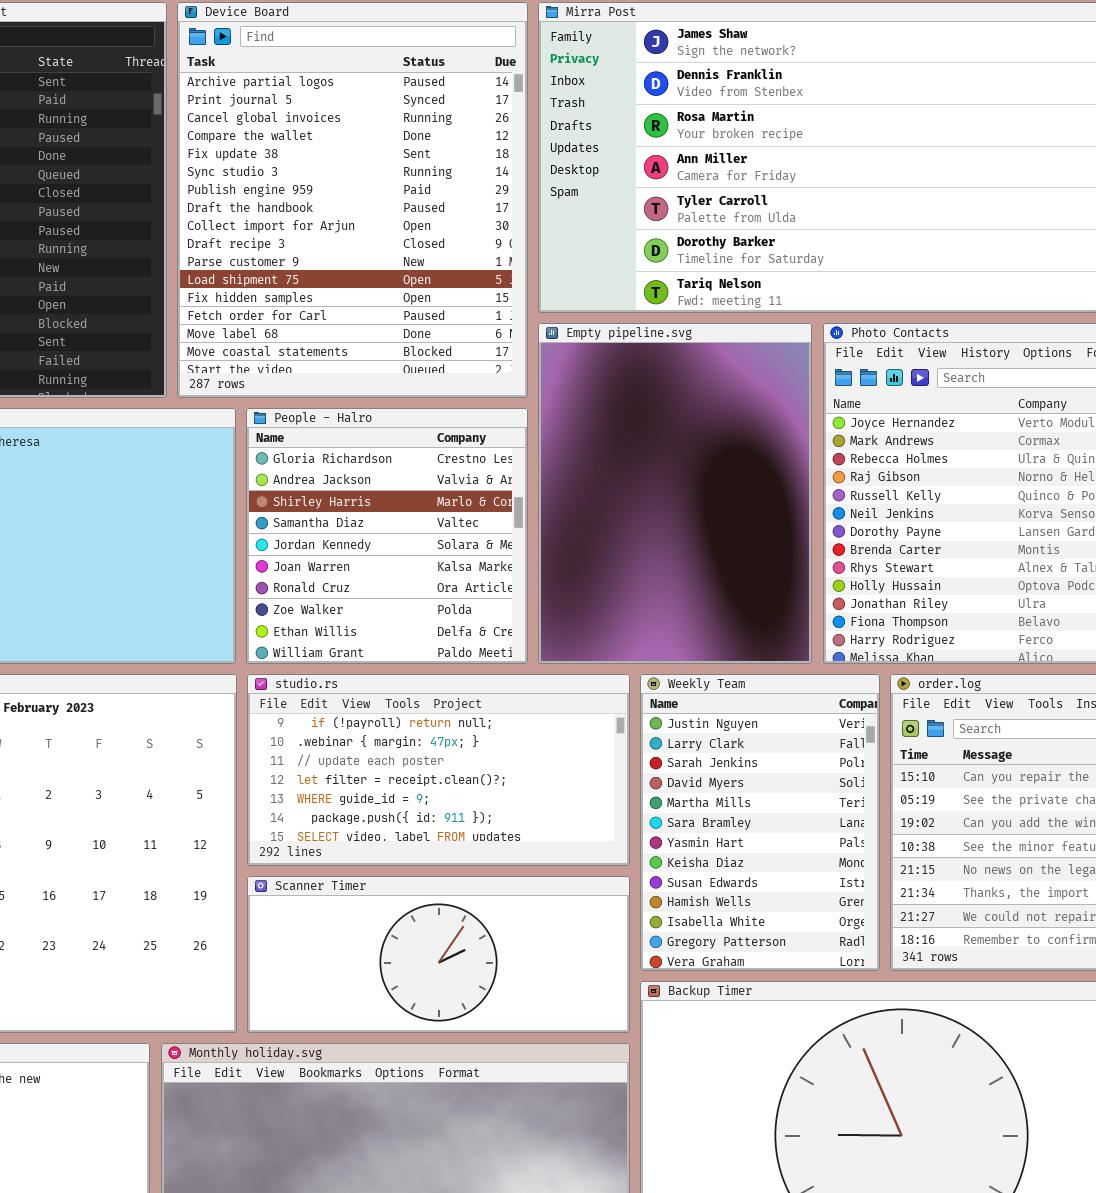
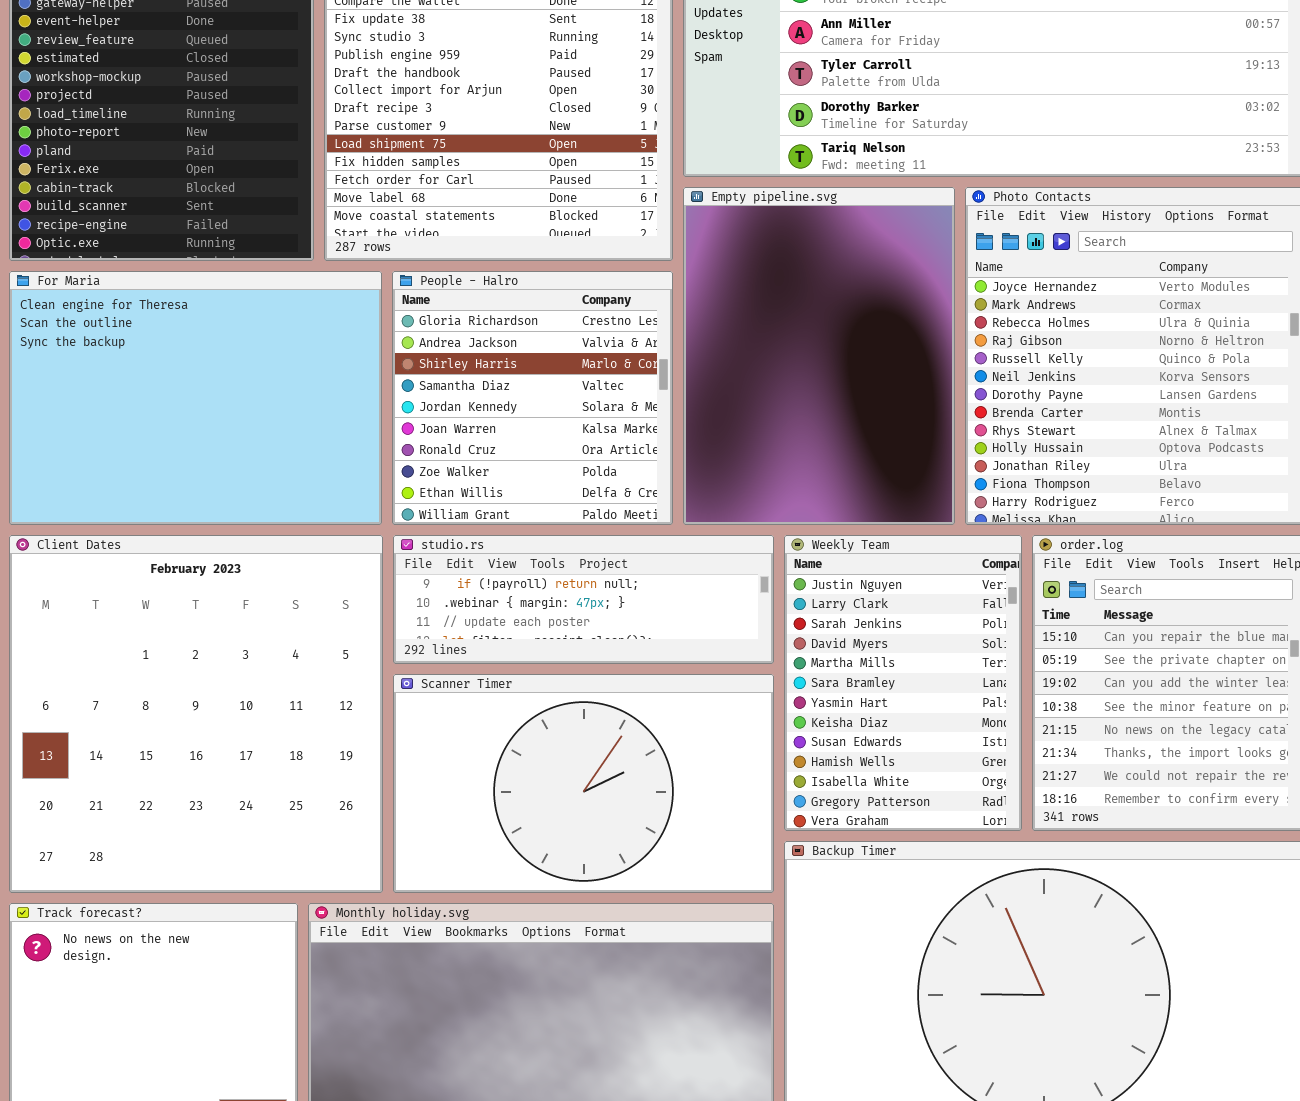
studio.rs: [247,674,630,866] -> [393,535,774,664], resized
Scanner Timer: [247,876,630,1033] -> [393,674,774,893], resized

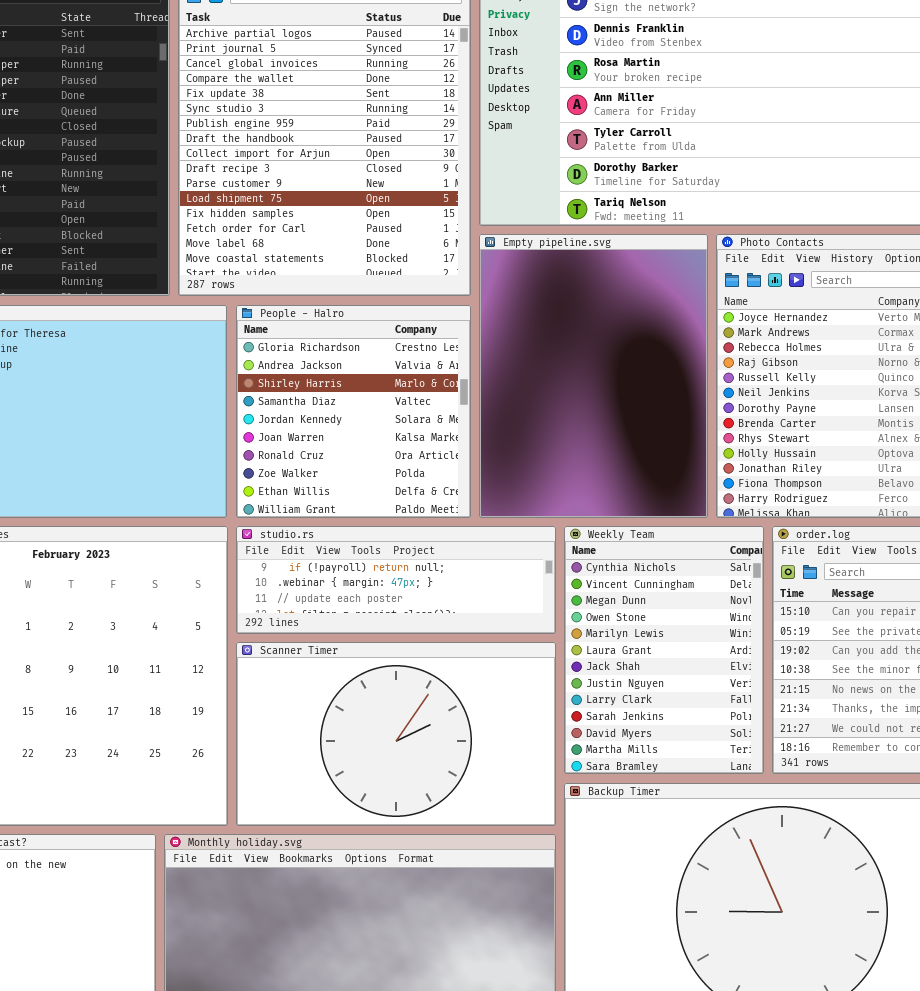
Weekly Team: [784,535,1022,831] -> [564,526,764,774], scrolled up 7 rows

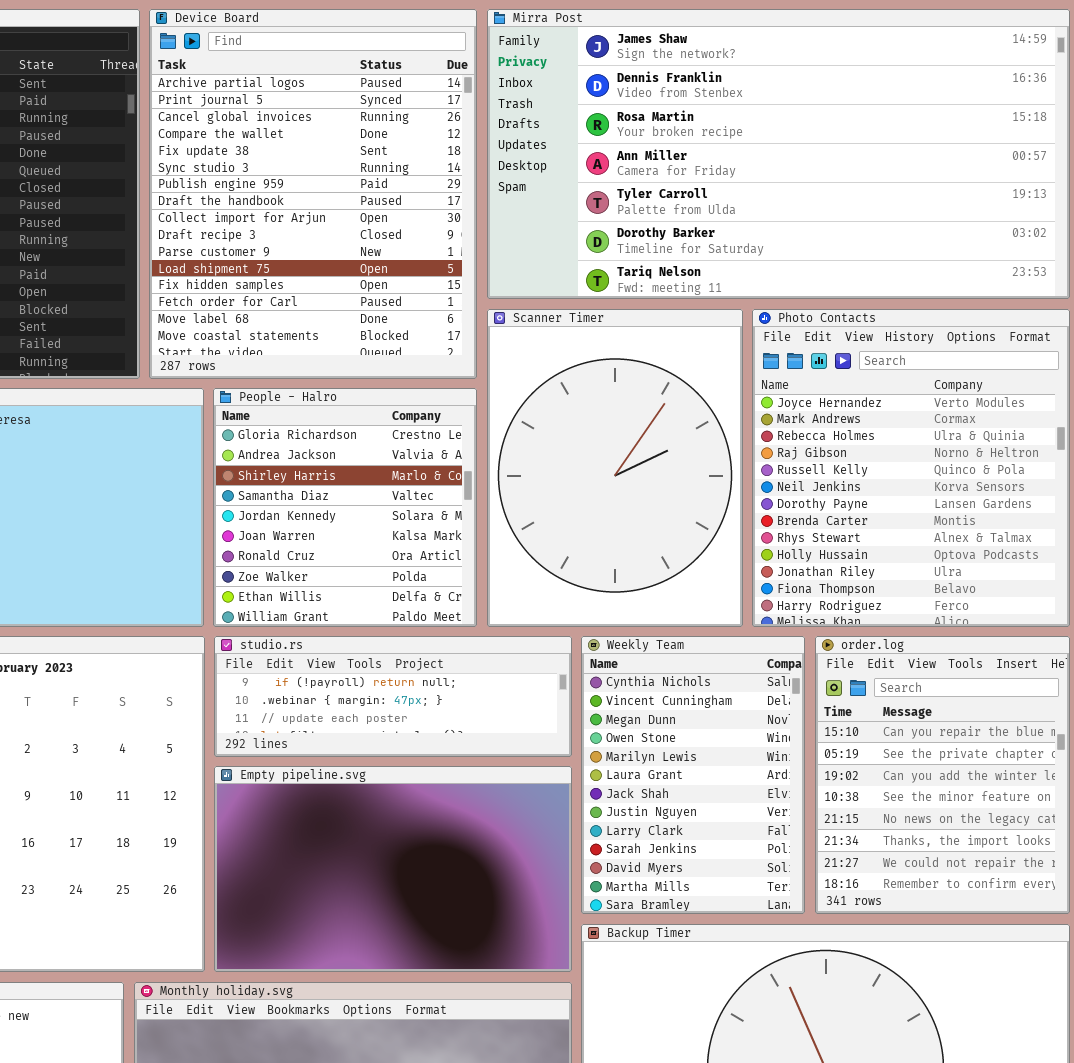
Empty pipeline.svg: [479,234,708,518] -> [214,766,572,972], moved, resized
Scanner Timer: [236,642,556,826] -> [487,309,743,627], moved, resized

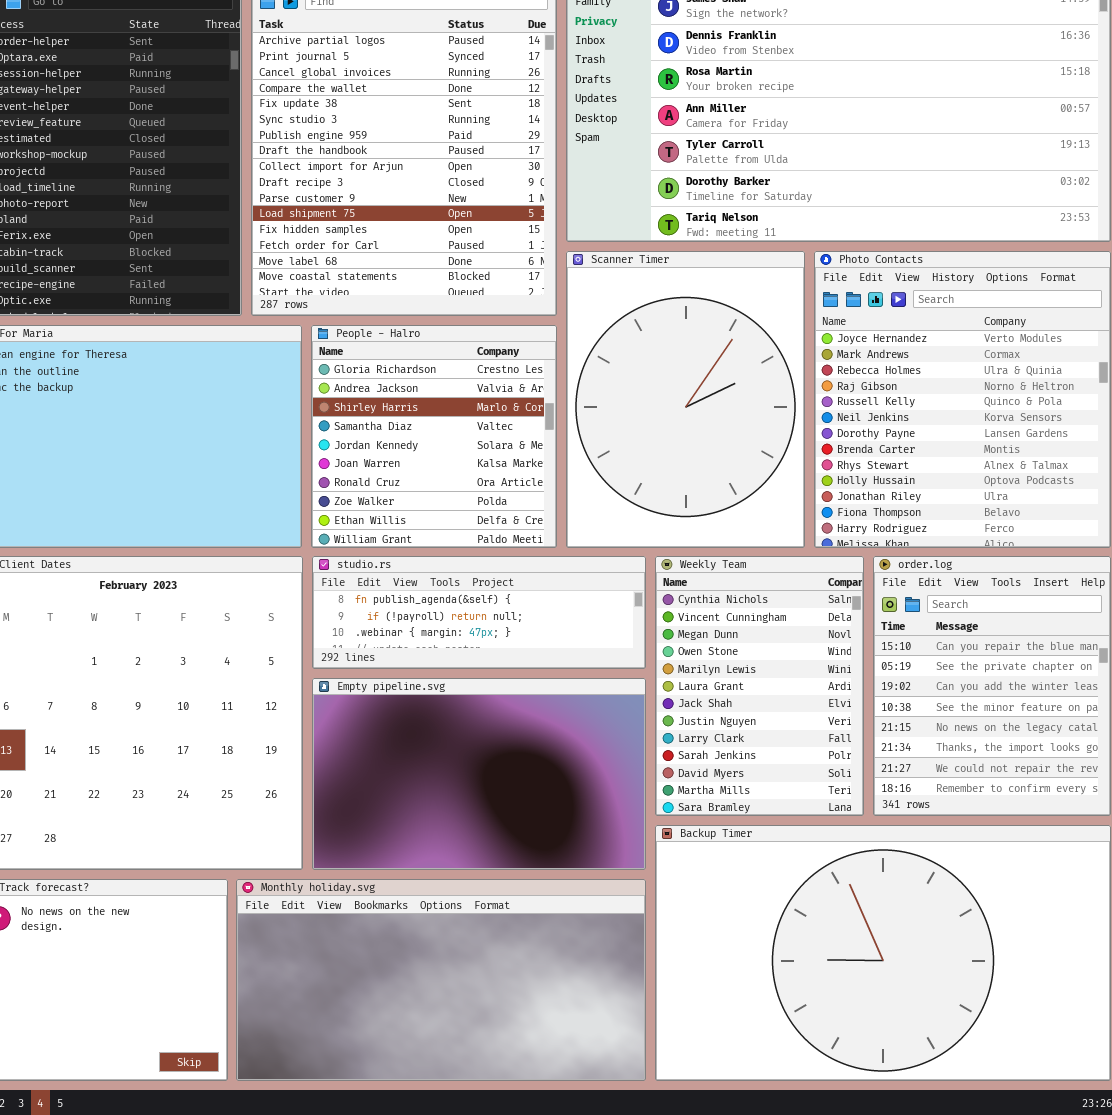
studio.rs: [214,636,572,757] -> [312,556,646,669], scrolled up 1 row

